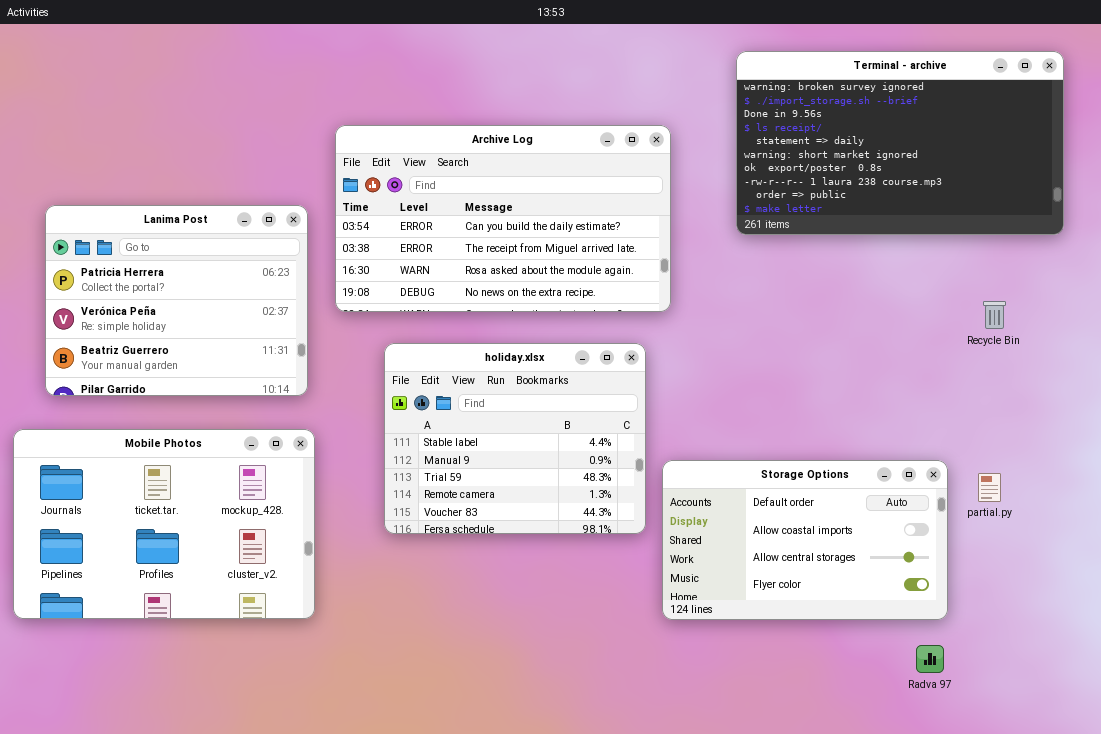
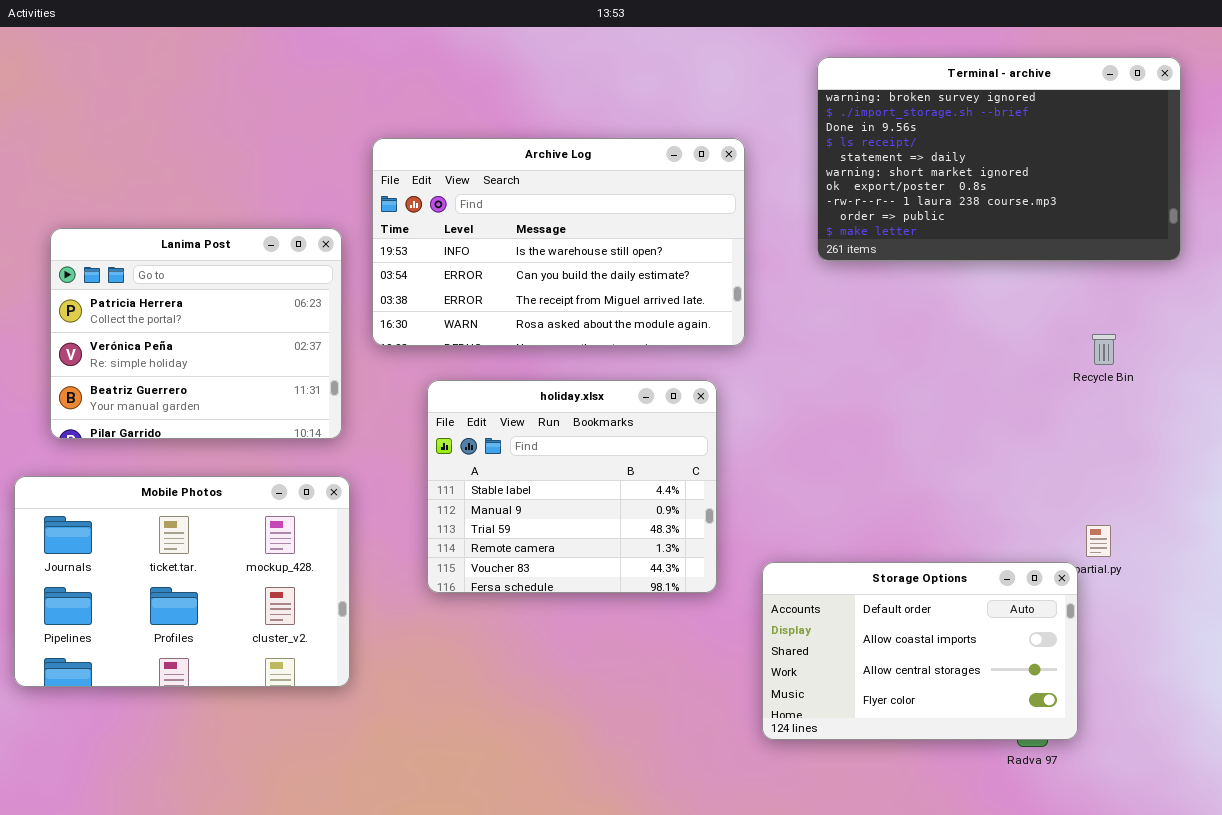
Archive Log: [335,125,671,312] -> [372,138,745,346], scrolled up 1 row
Storage Options: [662,460,948,620] -> [762,562,1078,740], moved

